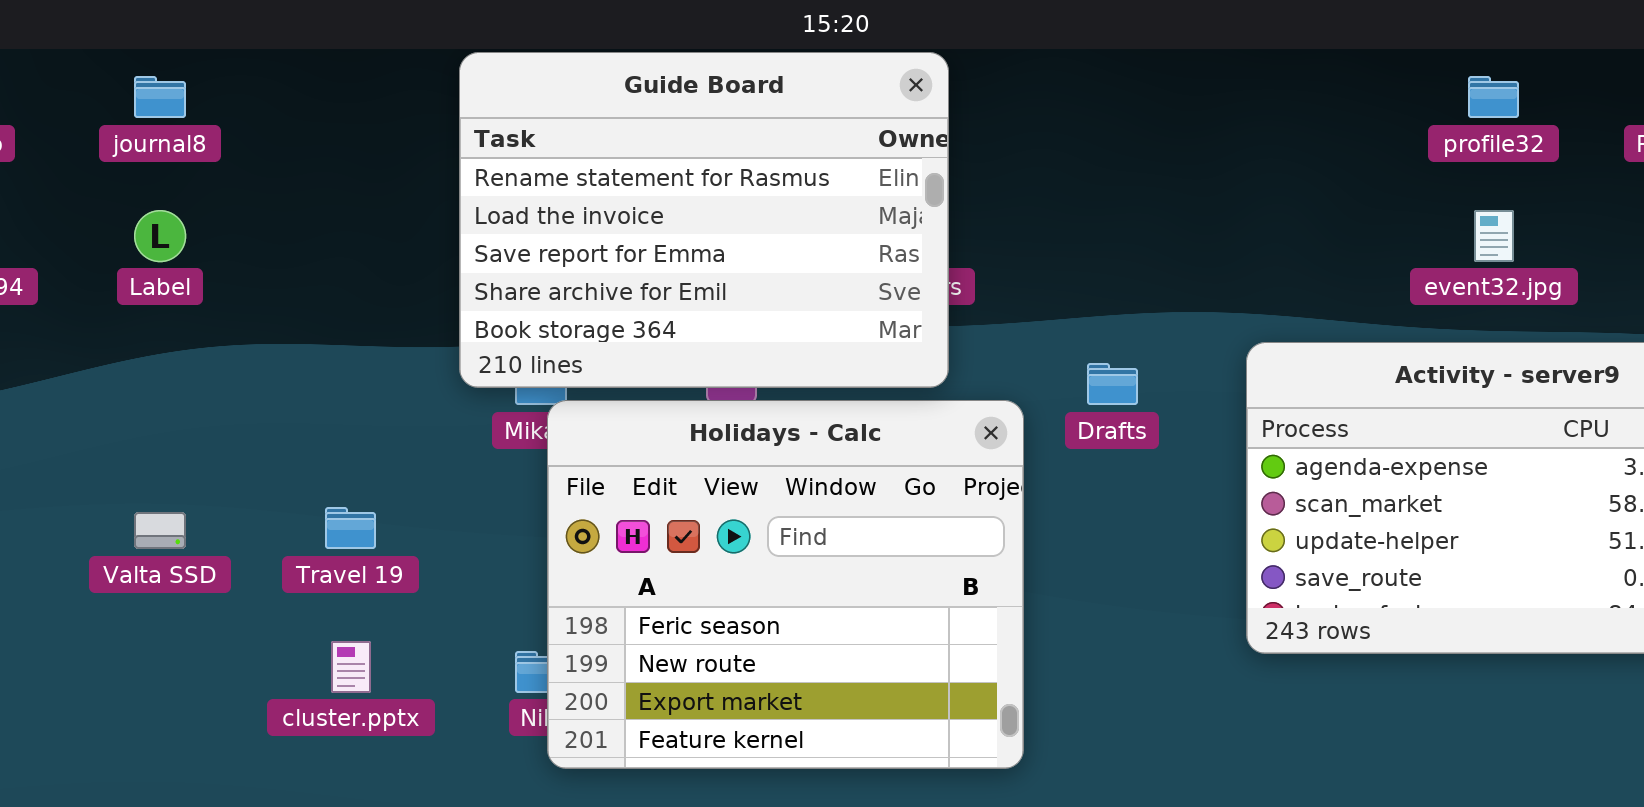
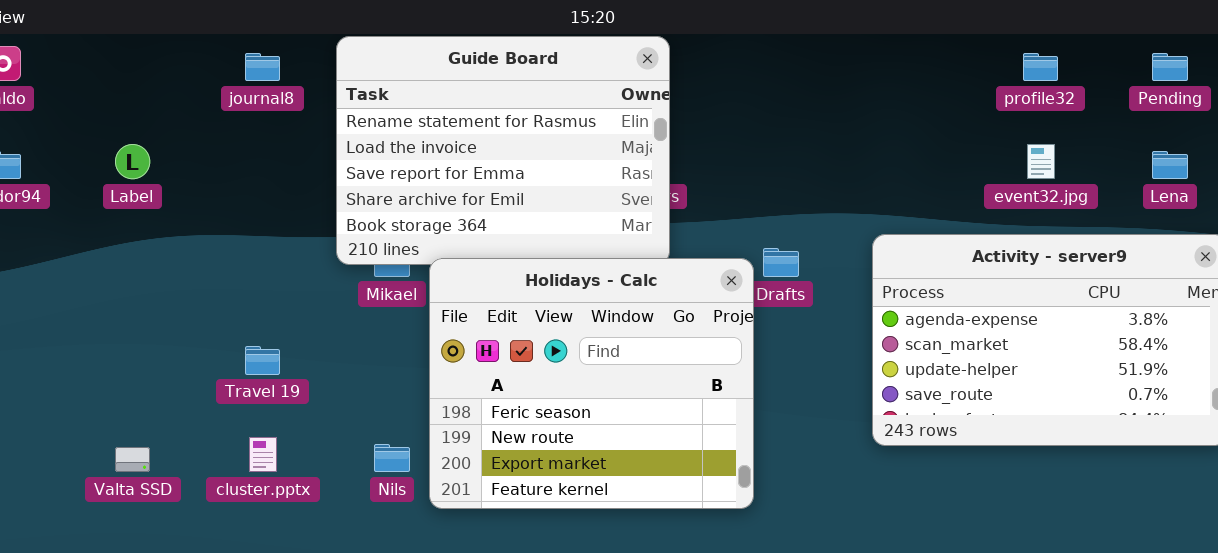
journal8: [134,76,186,118] -> [245,53,280,81], moved
Holidays - Calc: [547,400,1024,769] -> [429,258,754,509], moved
Valta SSD: [134,512,186,549] -> [115,447,150,472], moved

